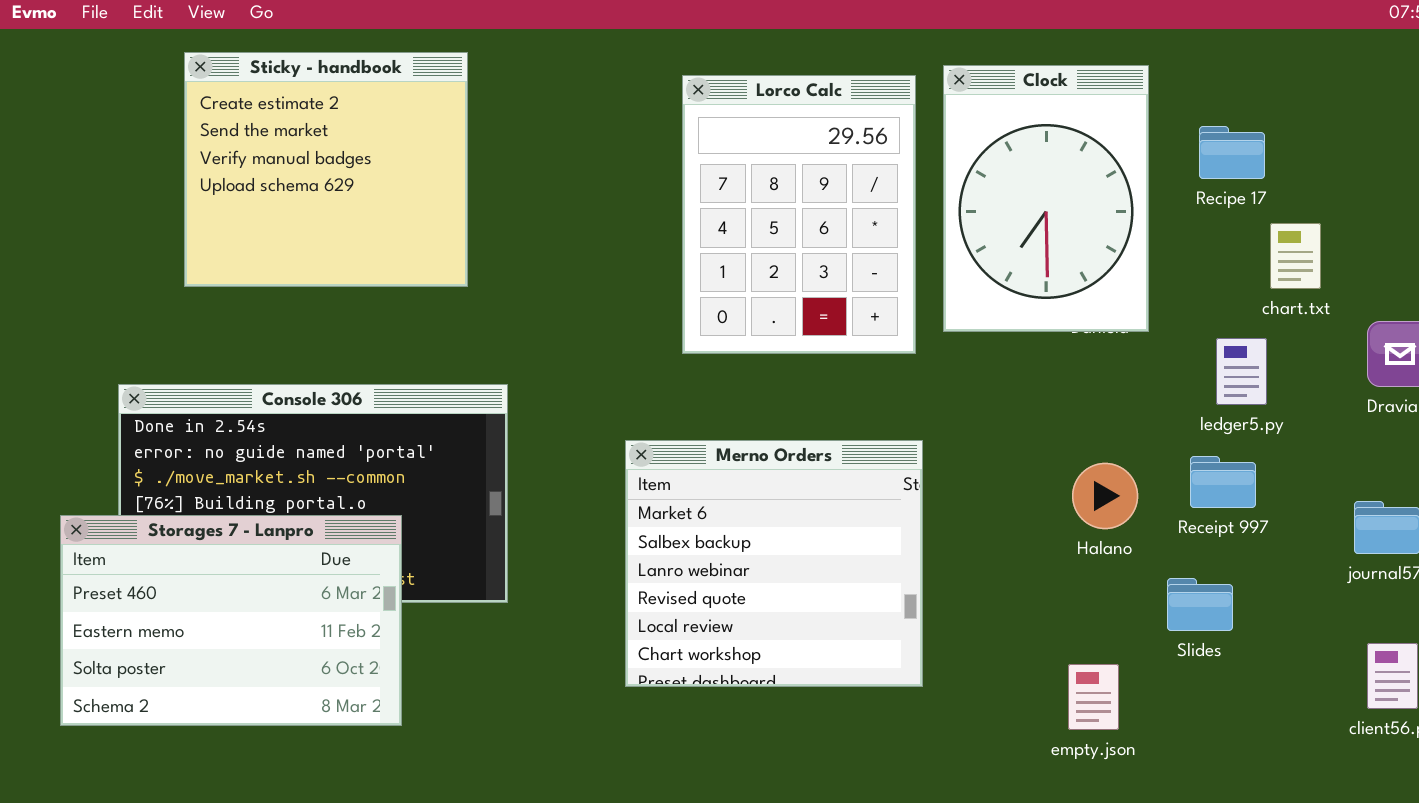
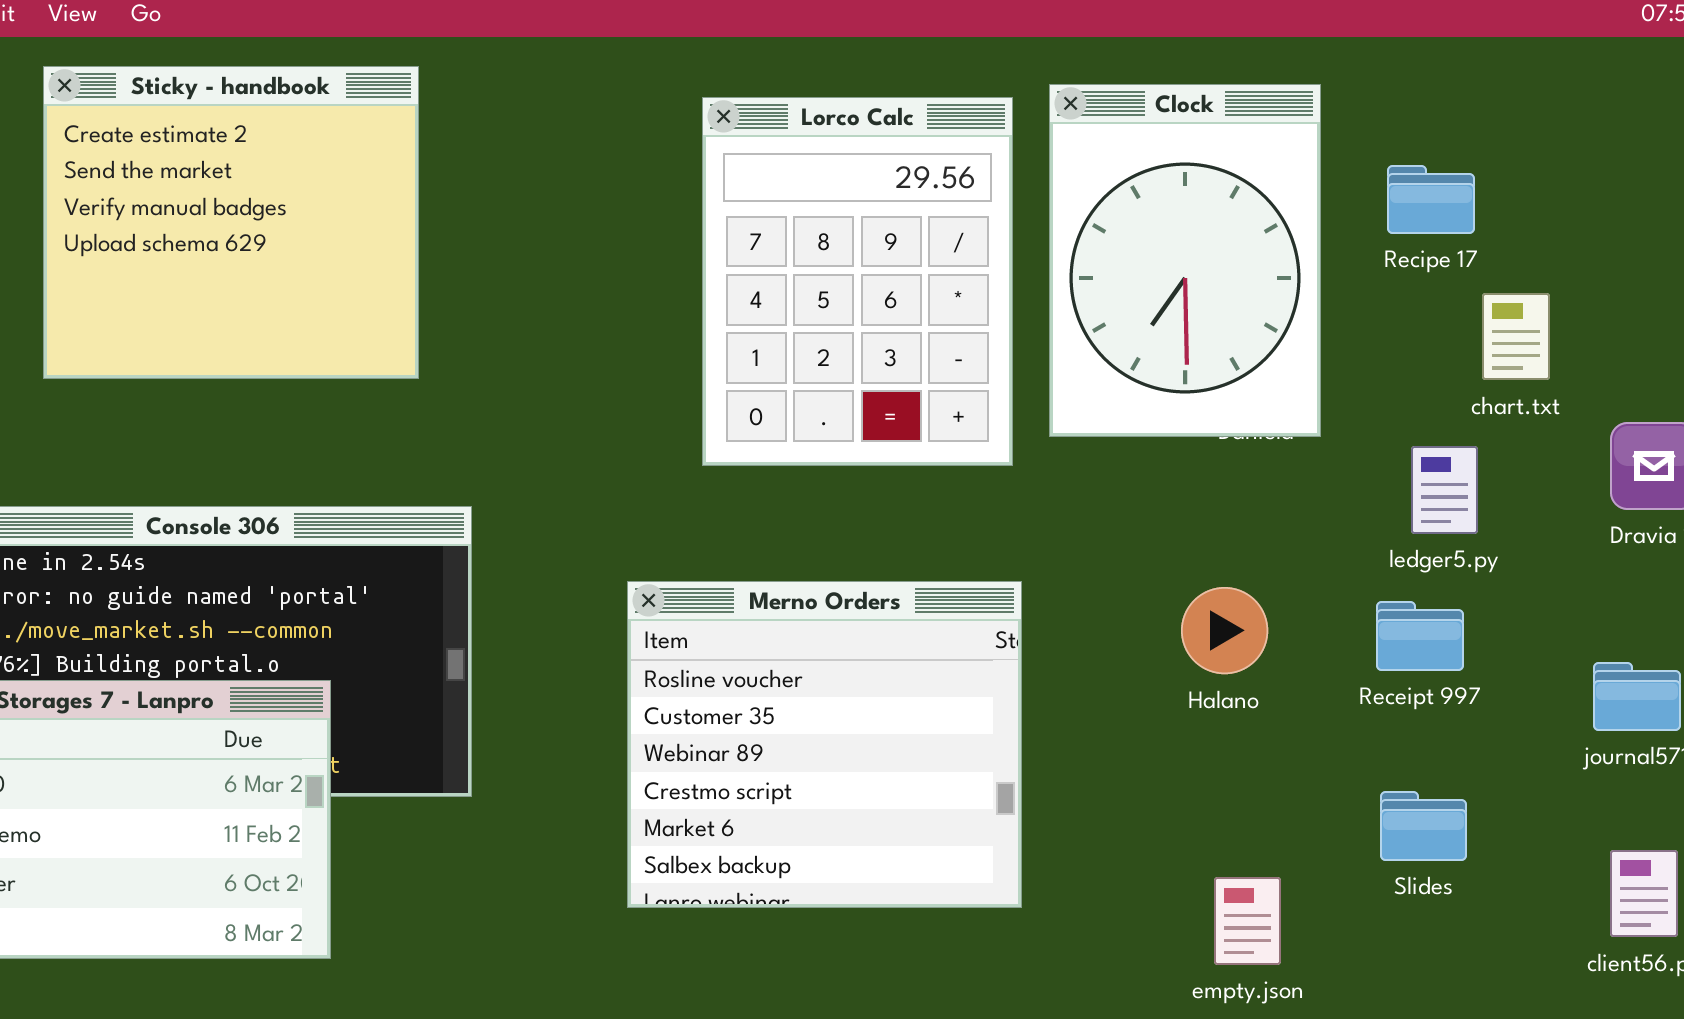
Merno Orders: [625,440,923,687] -> [627,581,1022,908], scrolled up 4 rows
Halano: [1072,463,1138,529] -> [1181,587,1268,674], moved
Slides: [1167,578,1233,631] -> [1380,791,1467,861], moved

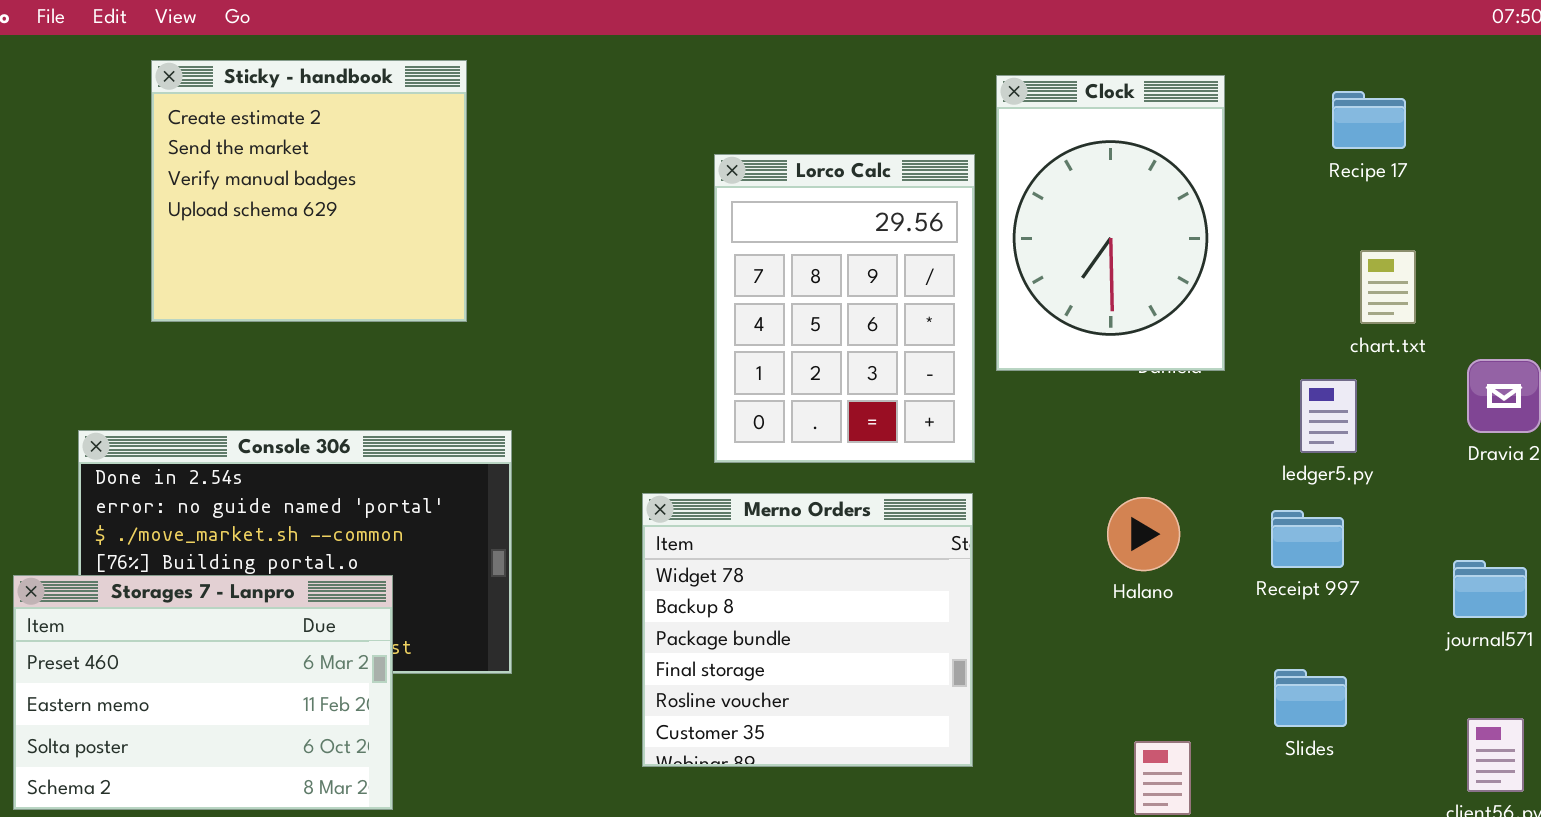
Lorco Calc: [702,97,1013,466] -> [714,154,975,463], moved
Recipe 17: [1387,165,1475,234] -> [1332,91,1406,149], moved
Merno Orders: [627,581,1022,908] -> [642,493,973,767], scrolled up 4 rows

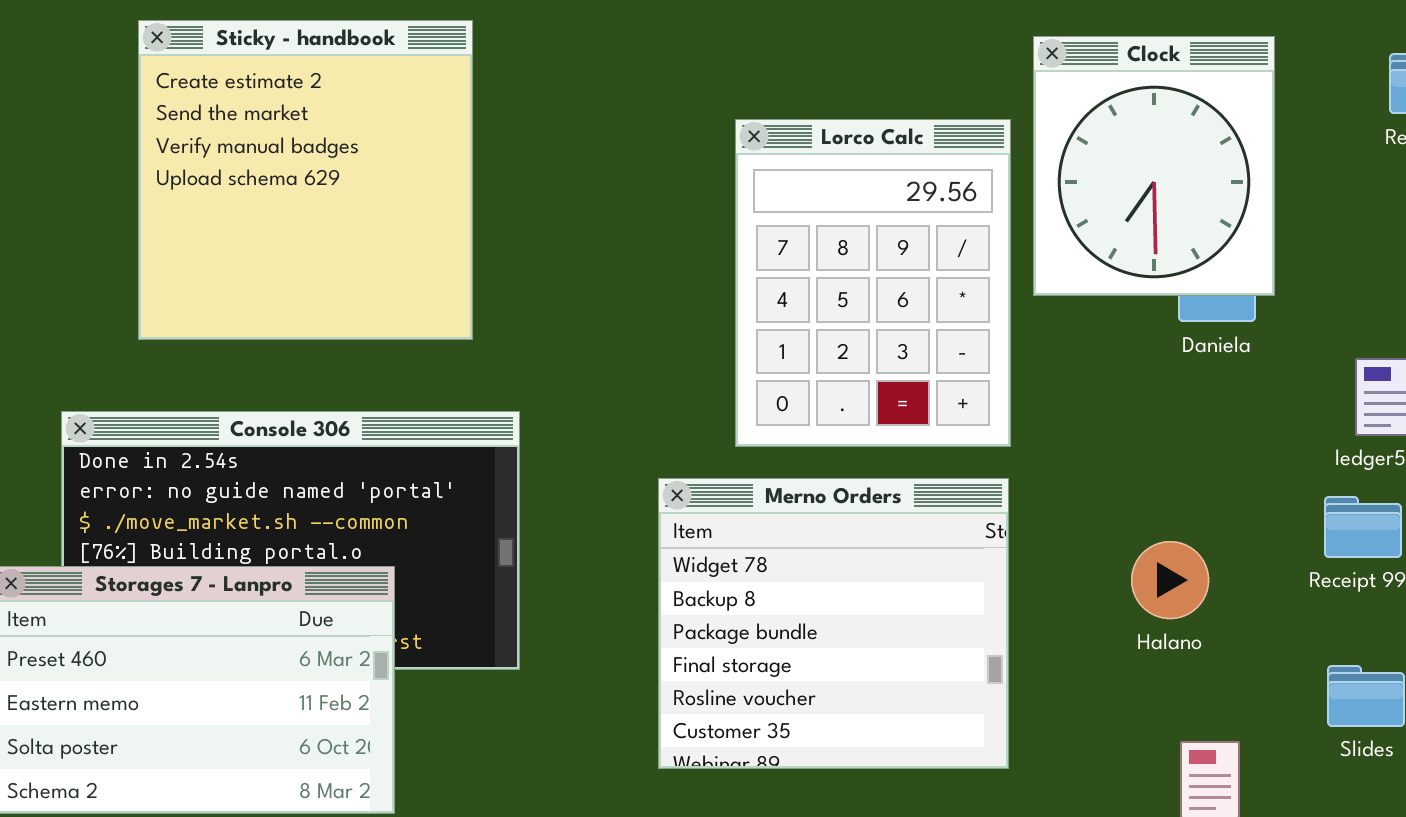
Sticky - handbook: [151,60,467,322] -> [138,20,473,340], resized
Clock: [996,75,1225,371] -> [1033,36,1275,296], resized
Halano: [1107,497,1180,571] -> [1131,541,1209,619], moved

